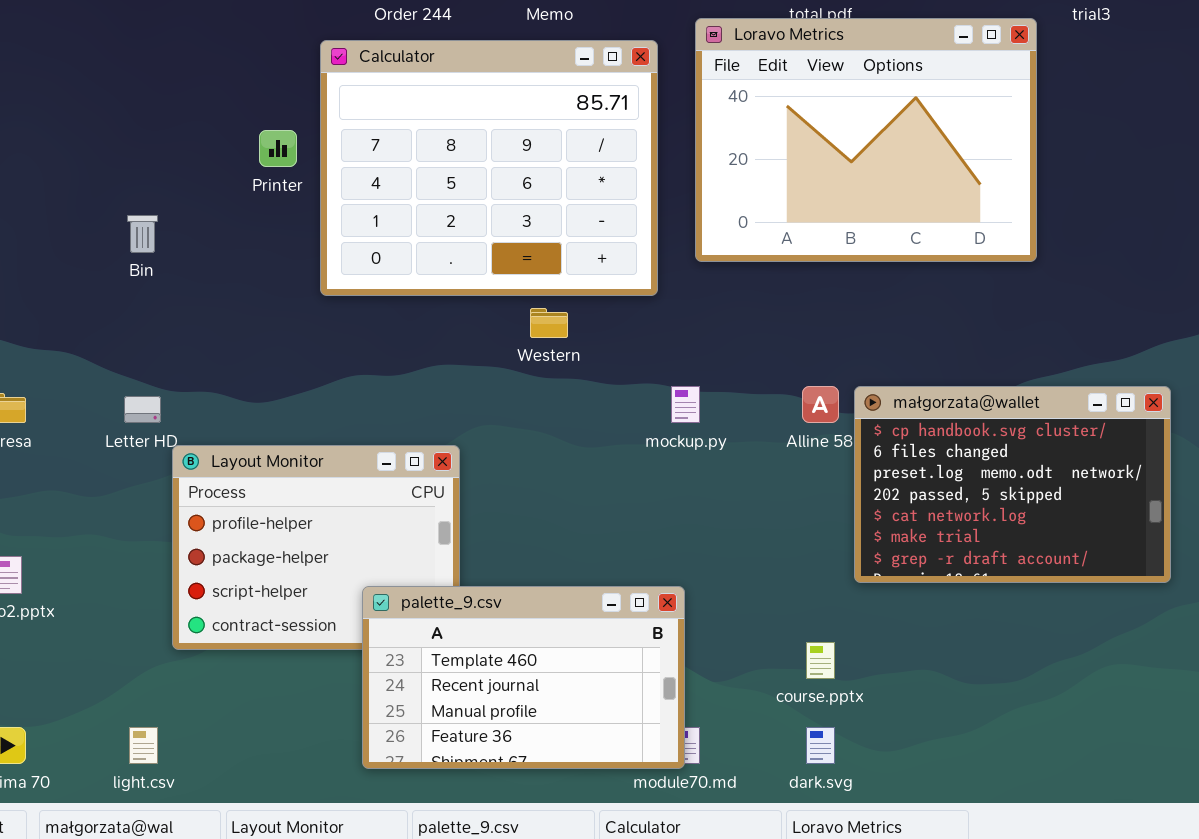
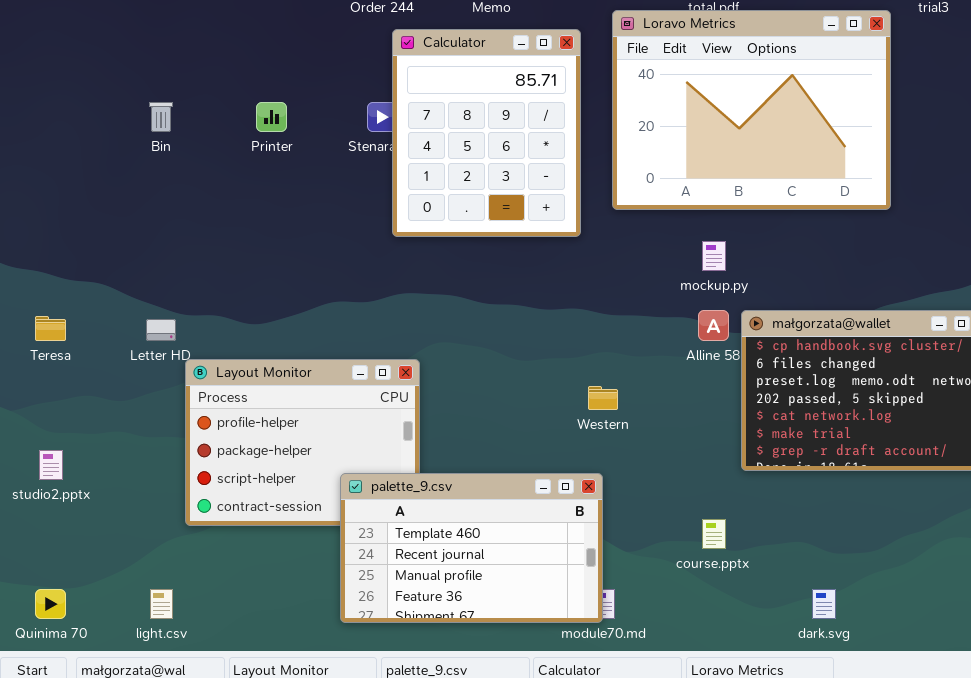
Calculator: [320,40,658,296] -> [392,29,581,237], resized
Bin: [127,215,158,253] -> [149,102,173,132], moved
Western: [530,308,568,338] -> [588,386,618,410], moved
mockup.py: [671,386,700,423] -> [702,241,726,271], moved
dark.svg: [806,727,835,764] -> [812,589,836,619], moved

